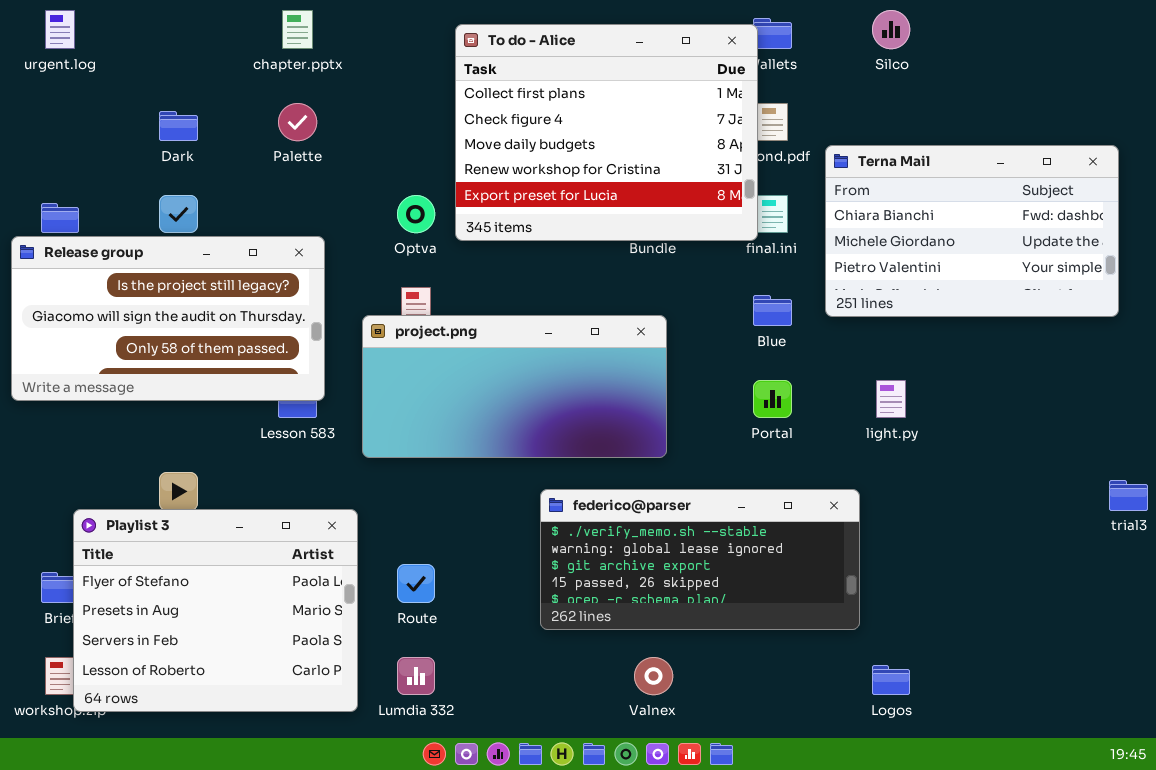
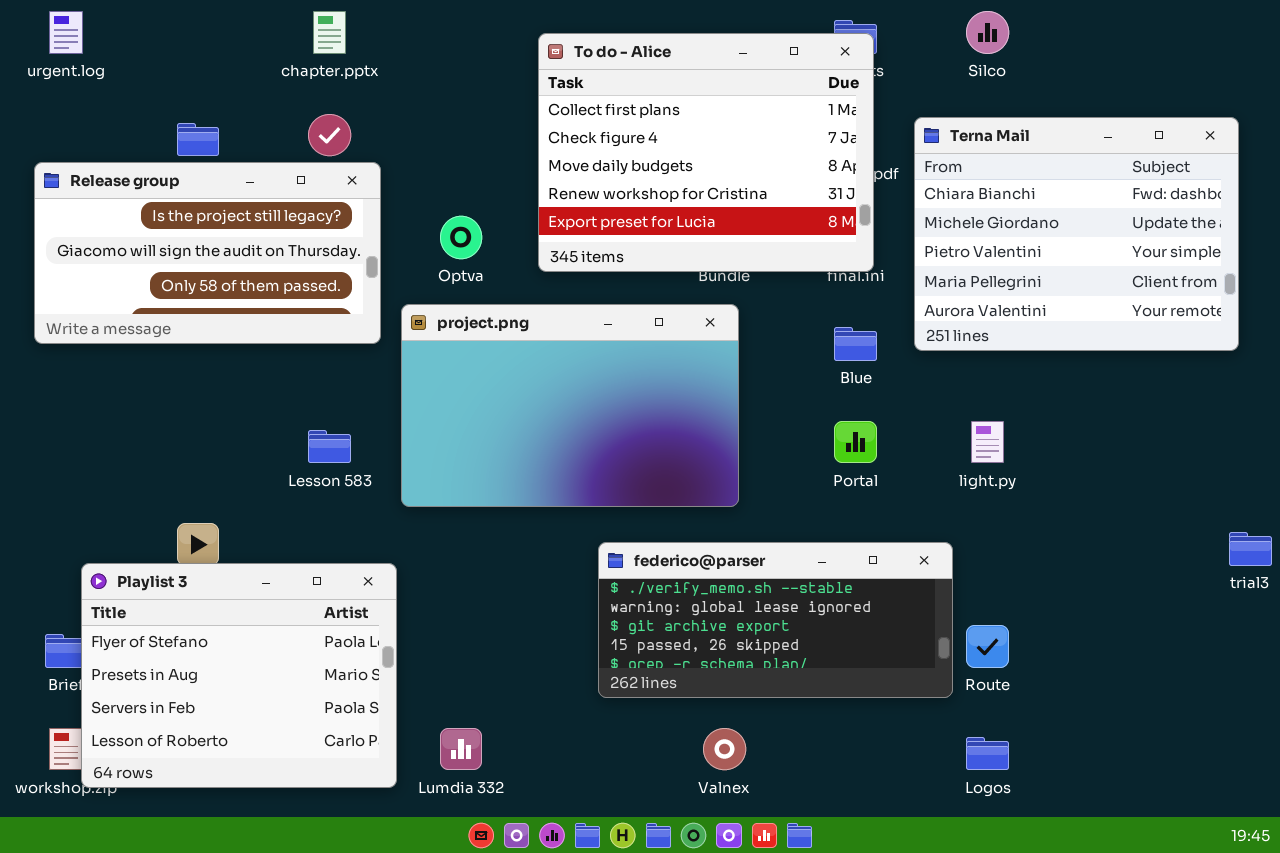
To do - Alice: [455,24,758,241] -> [538,33,874,272], moved
Terna Mail: [825,145,1119,317] -> [914,117,1239,351], resized
Release group: [11,236,325,401] -> [34,162,381,344], moved
project.png: [362,315,667,458] -> [401,304,739,507], resized
Route: [397,564,435,603] -> [966,625,1009,668], moved

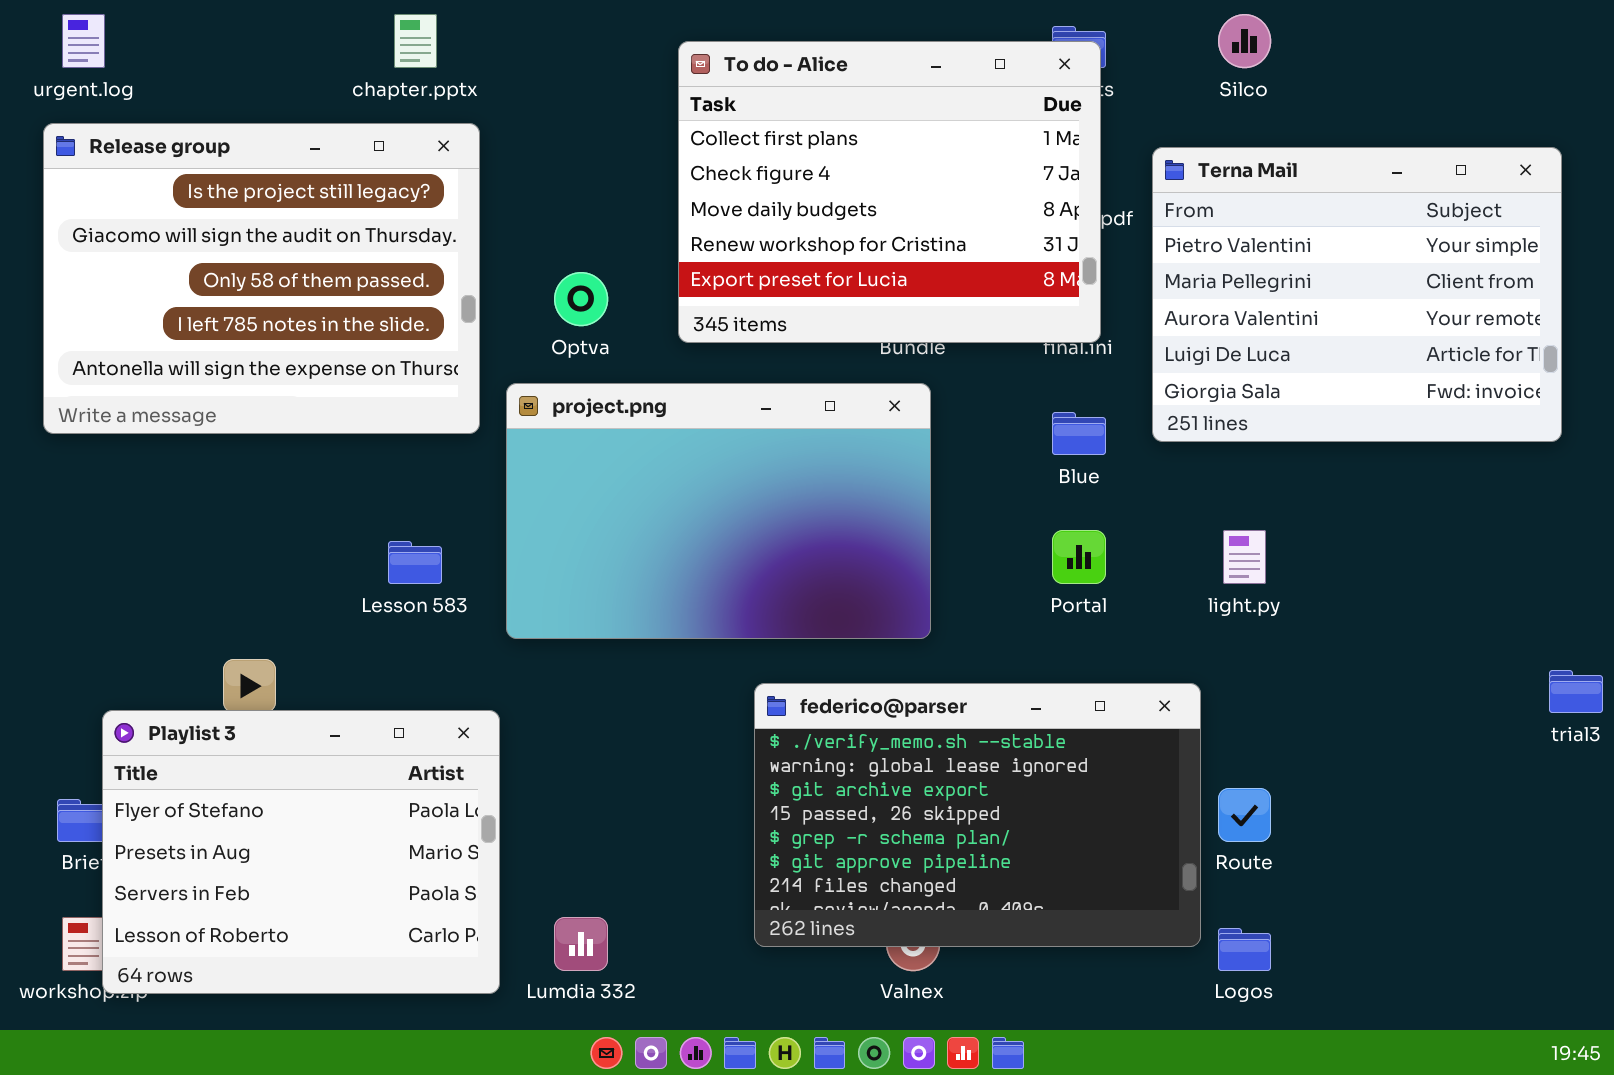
Terna Mail: [914,117,1239,351] -> [1152,147,1562,442], scrolled down 2 rows
Release group: [34,162,381,344] -> [43,123,480,434], resized
federico@parser: [598,542,953,698] -> [754,683,1201,947], resized

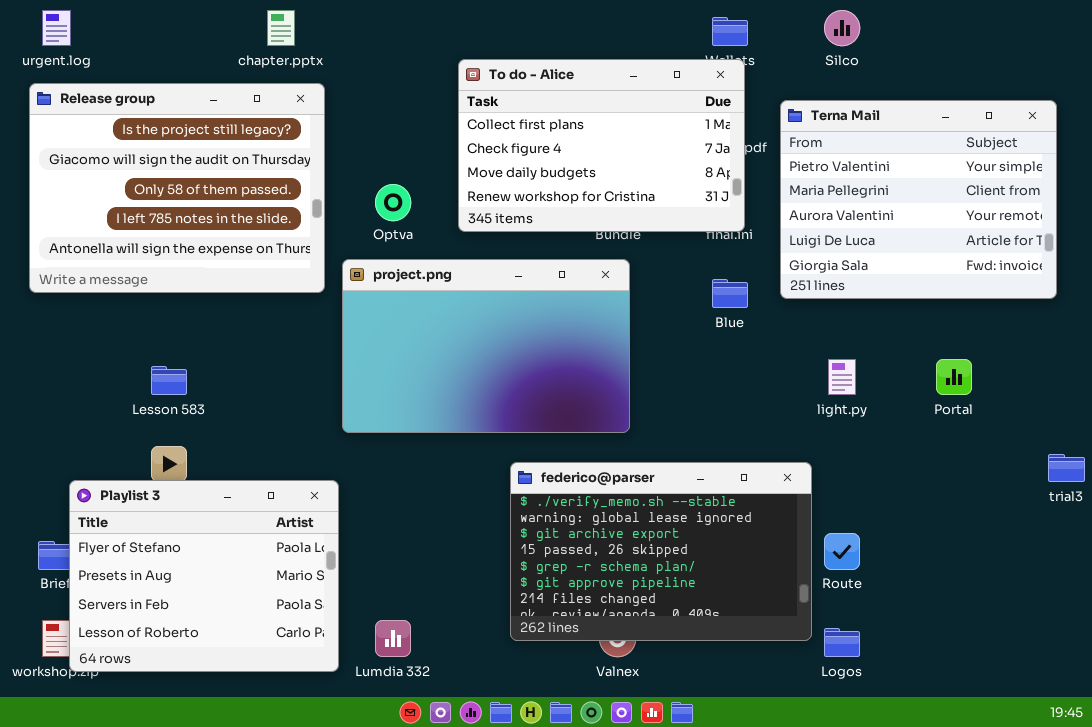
To do - Alice: [678,41,1101,343] -> [458,59,745,232], resized
Portal: [1052,530,1106,584] -> [936,359,972,395], moved
Lesson 583: [388,541,442,584] -> [151,366,187,395], moved

